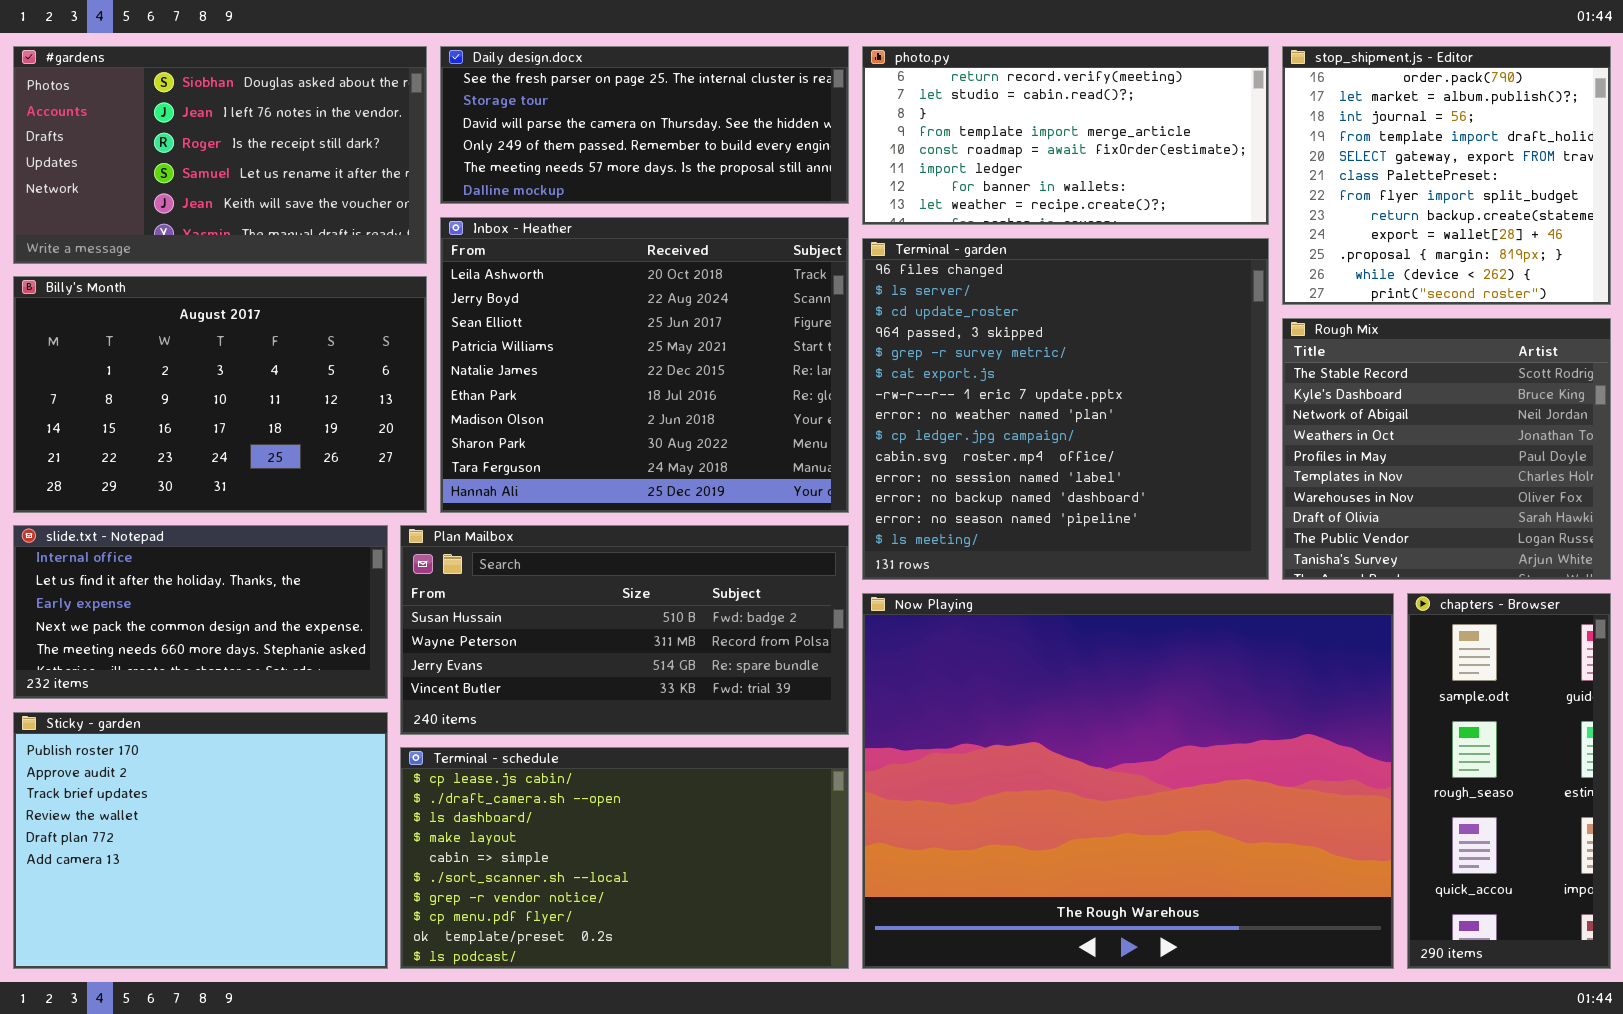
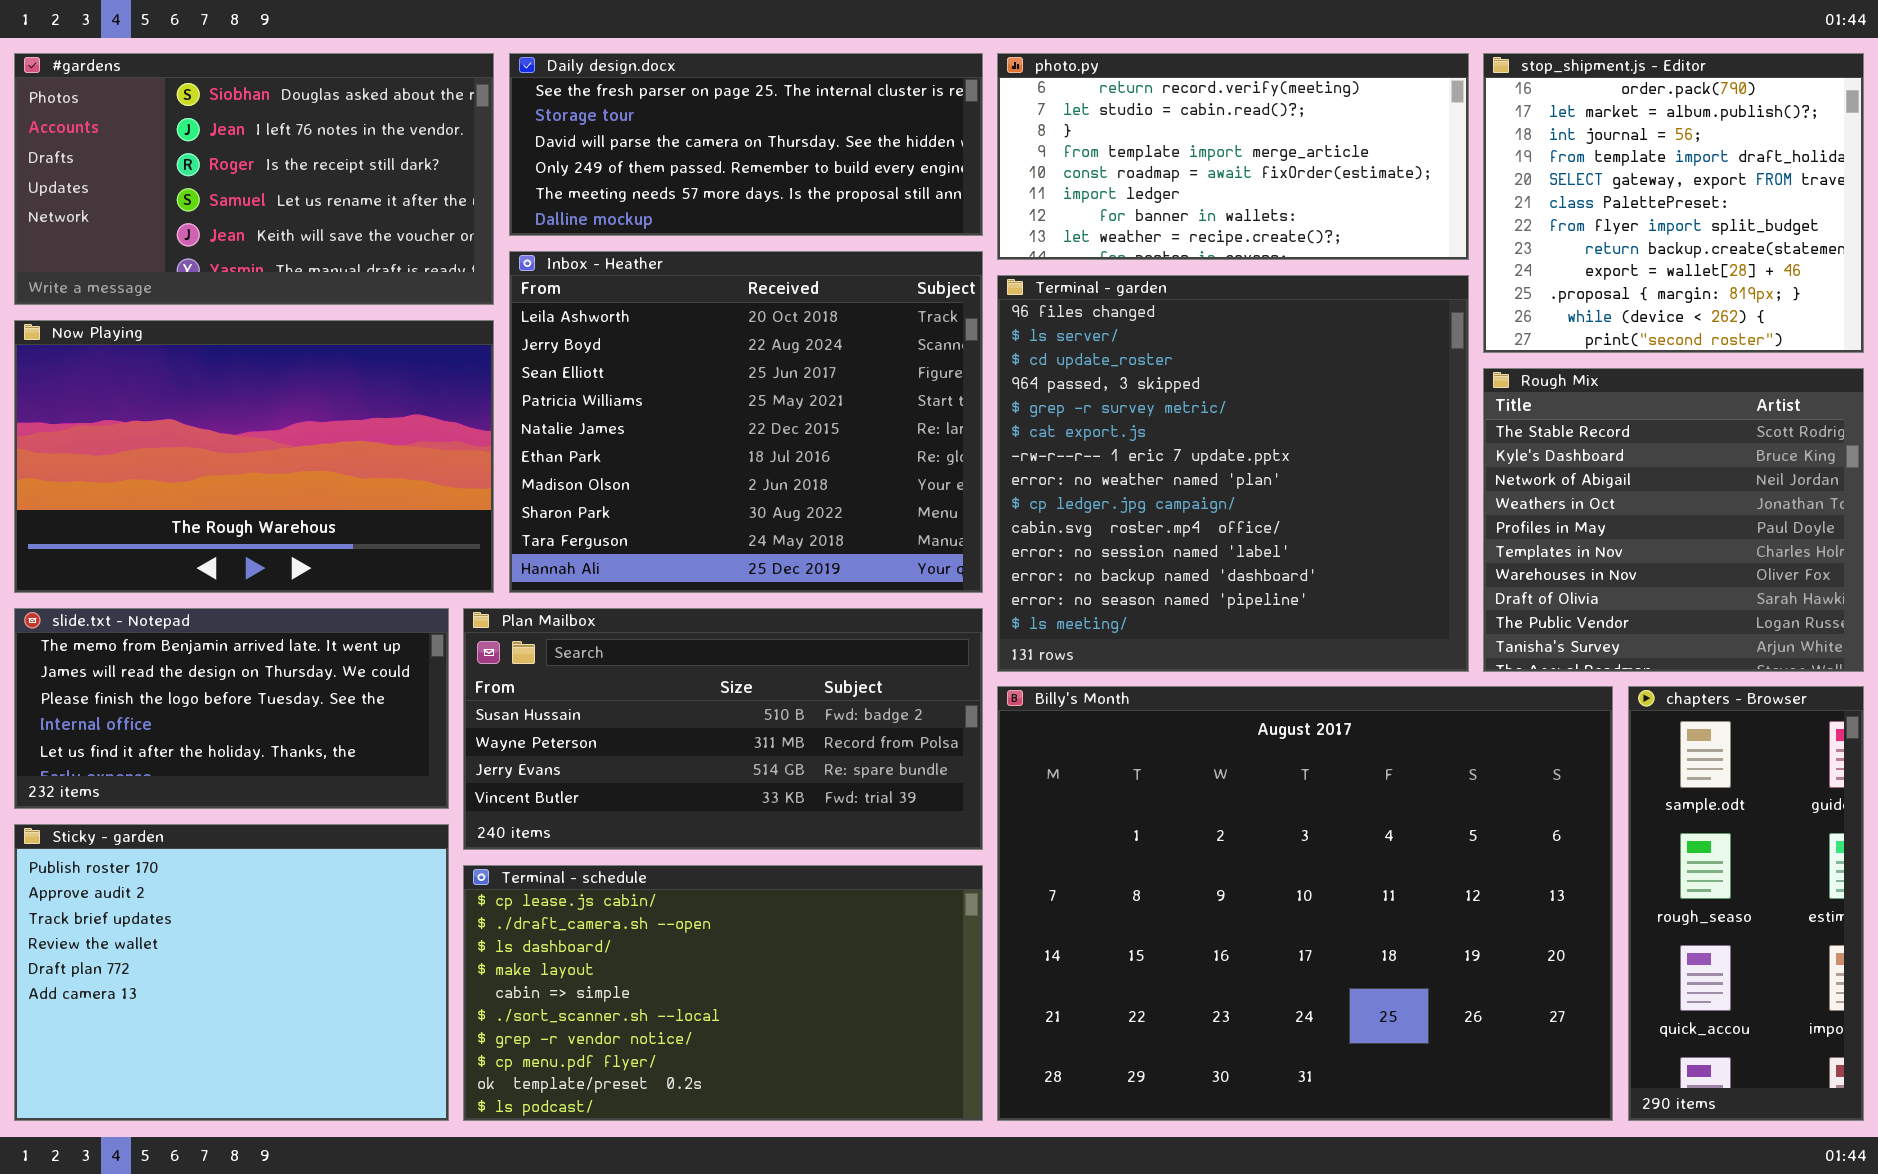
Billy's Month: [13,276,427,513] -> [997,686,1613,1121], moved, resized
slide.txt - Notepad: [13,525,388,699] -> [14,608,449,809], scrolled up 3 rows
Now Playing: [862,593,1394,969] -> [14,320,494,593], moved, resized

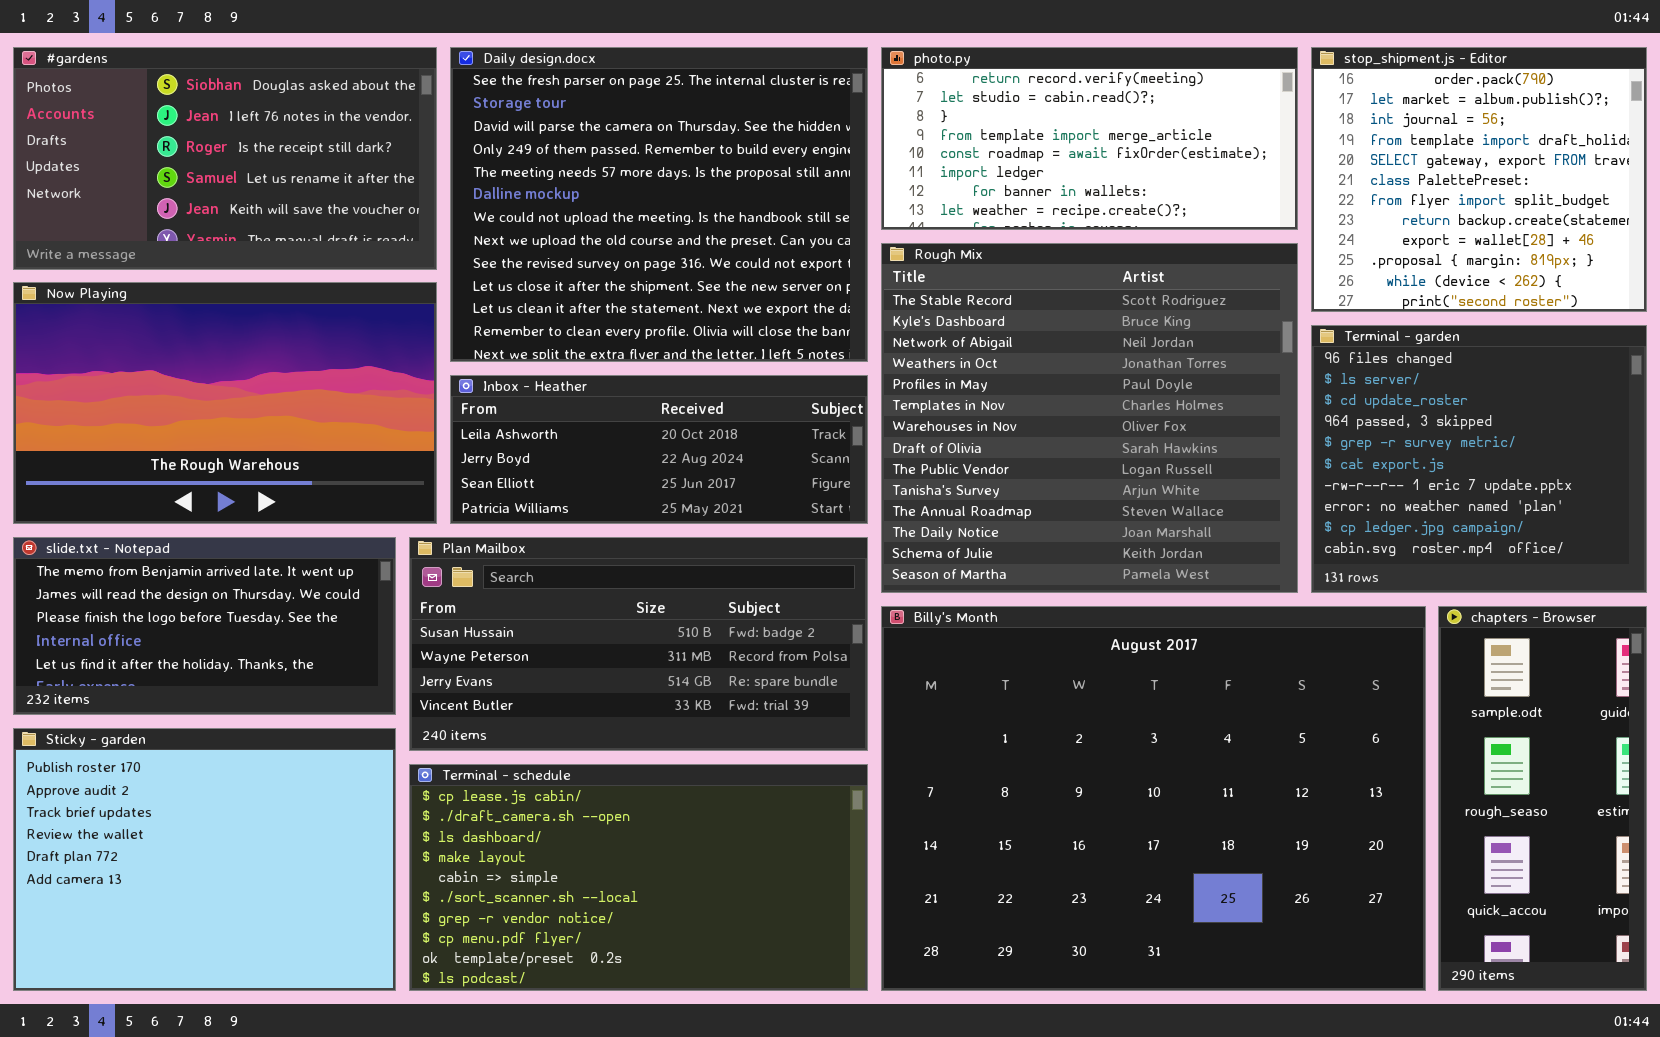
Daily design.docx: [509,53,983,236] -> [450,47,868,362], resized
Inbox - Heather: [509,251,983,593] -> [450,375,868,524], resized
Terminal - garden: [997,275,1469,672] -> [1311,325,1647,593], moved, resized
Rough Mix: [1483,368,1864,672] -> [881,243,1298,593], moved, resized

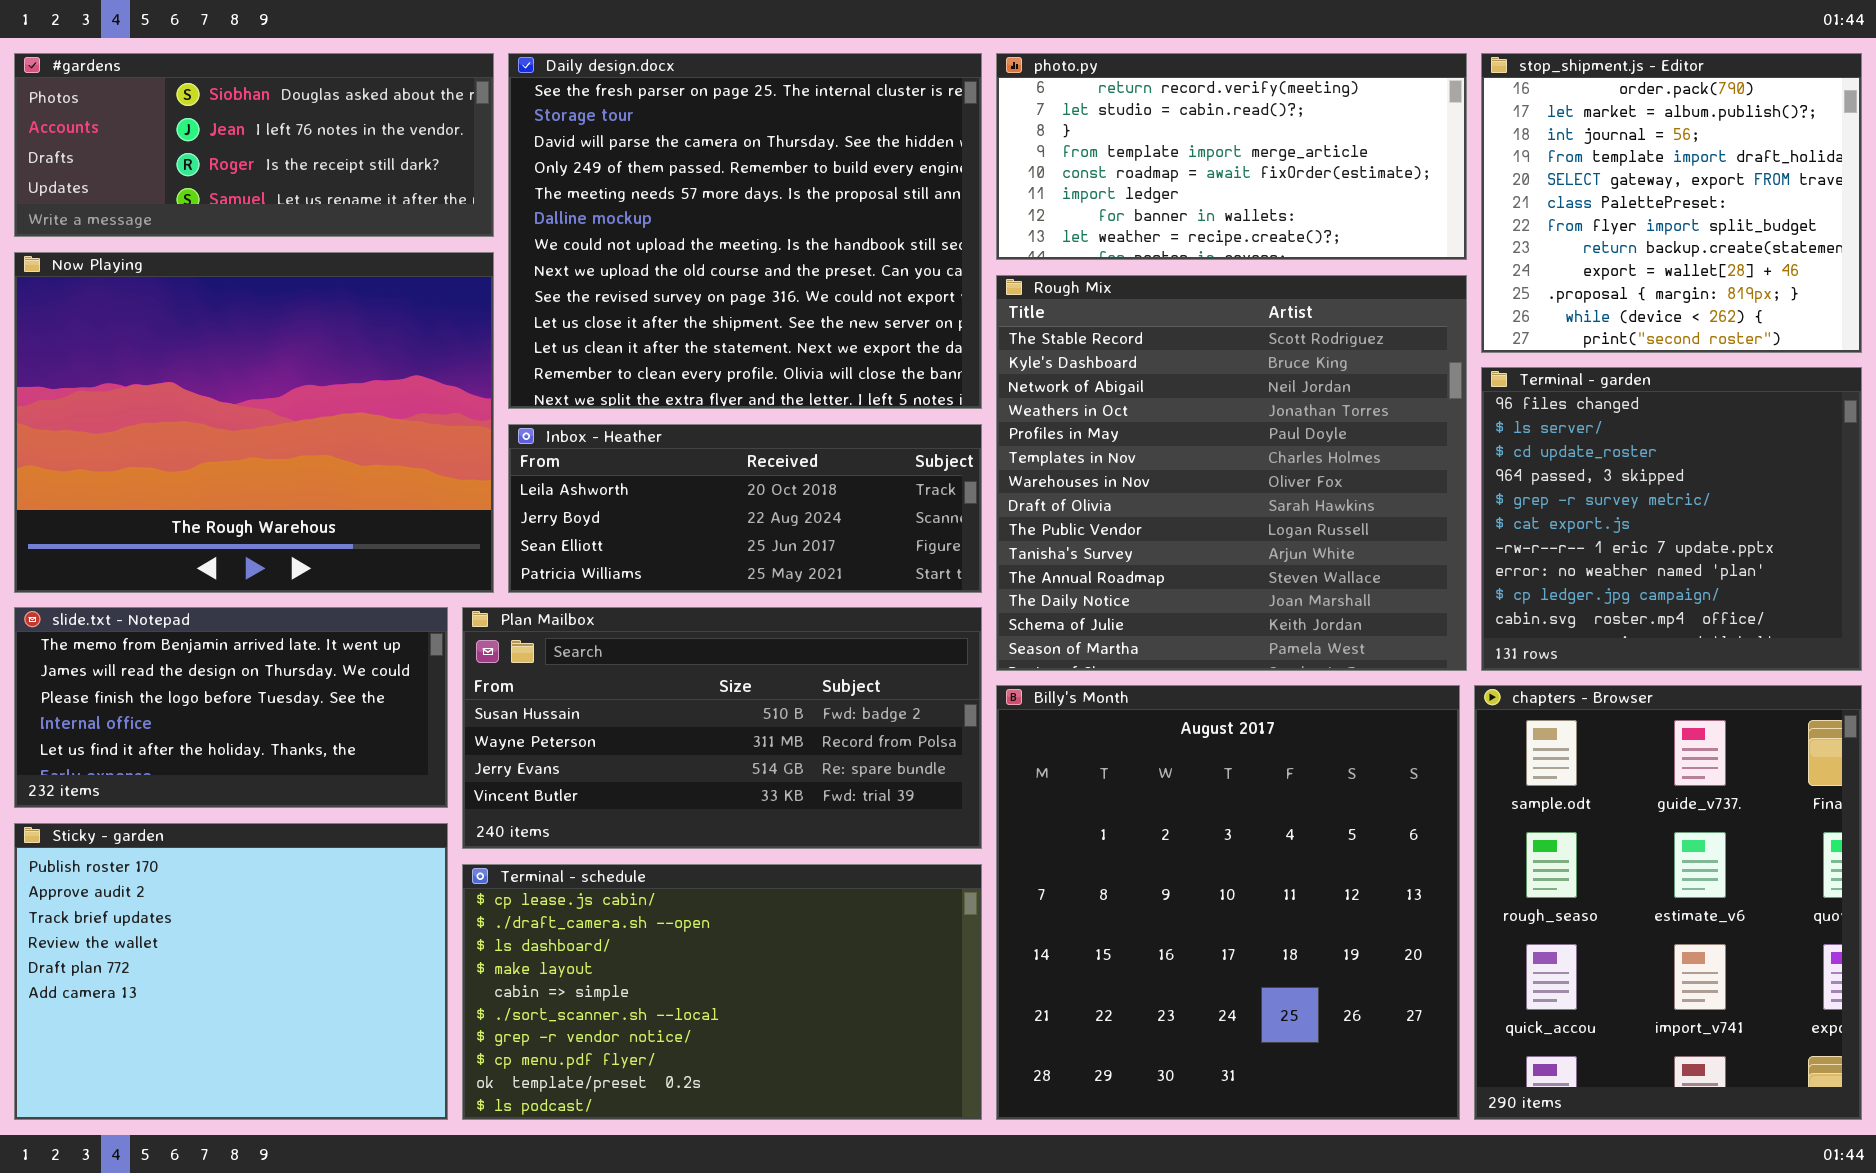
#gardens: [13,47,437,270] -> [14,53,494,237], resized
Now Playing: [13,282,437,524] -> [14,252,494,593], resized
Billy's Month: [881,606,1426,991] -> [996,685,1460,1120], resized
chapters - Browser: [1438,606,1647,991] -> [1474,685,1862,1120], resized

